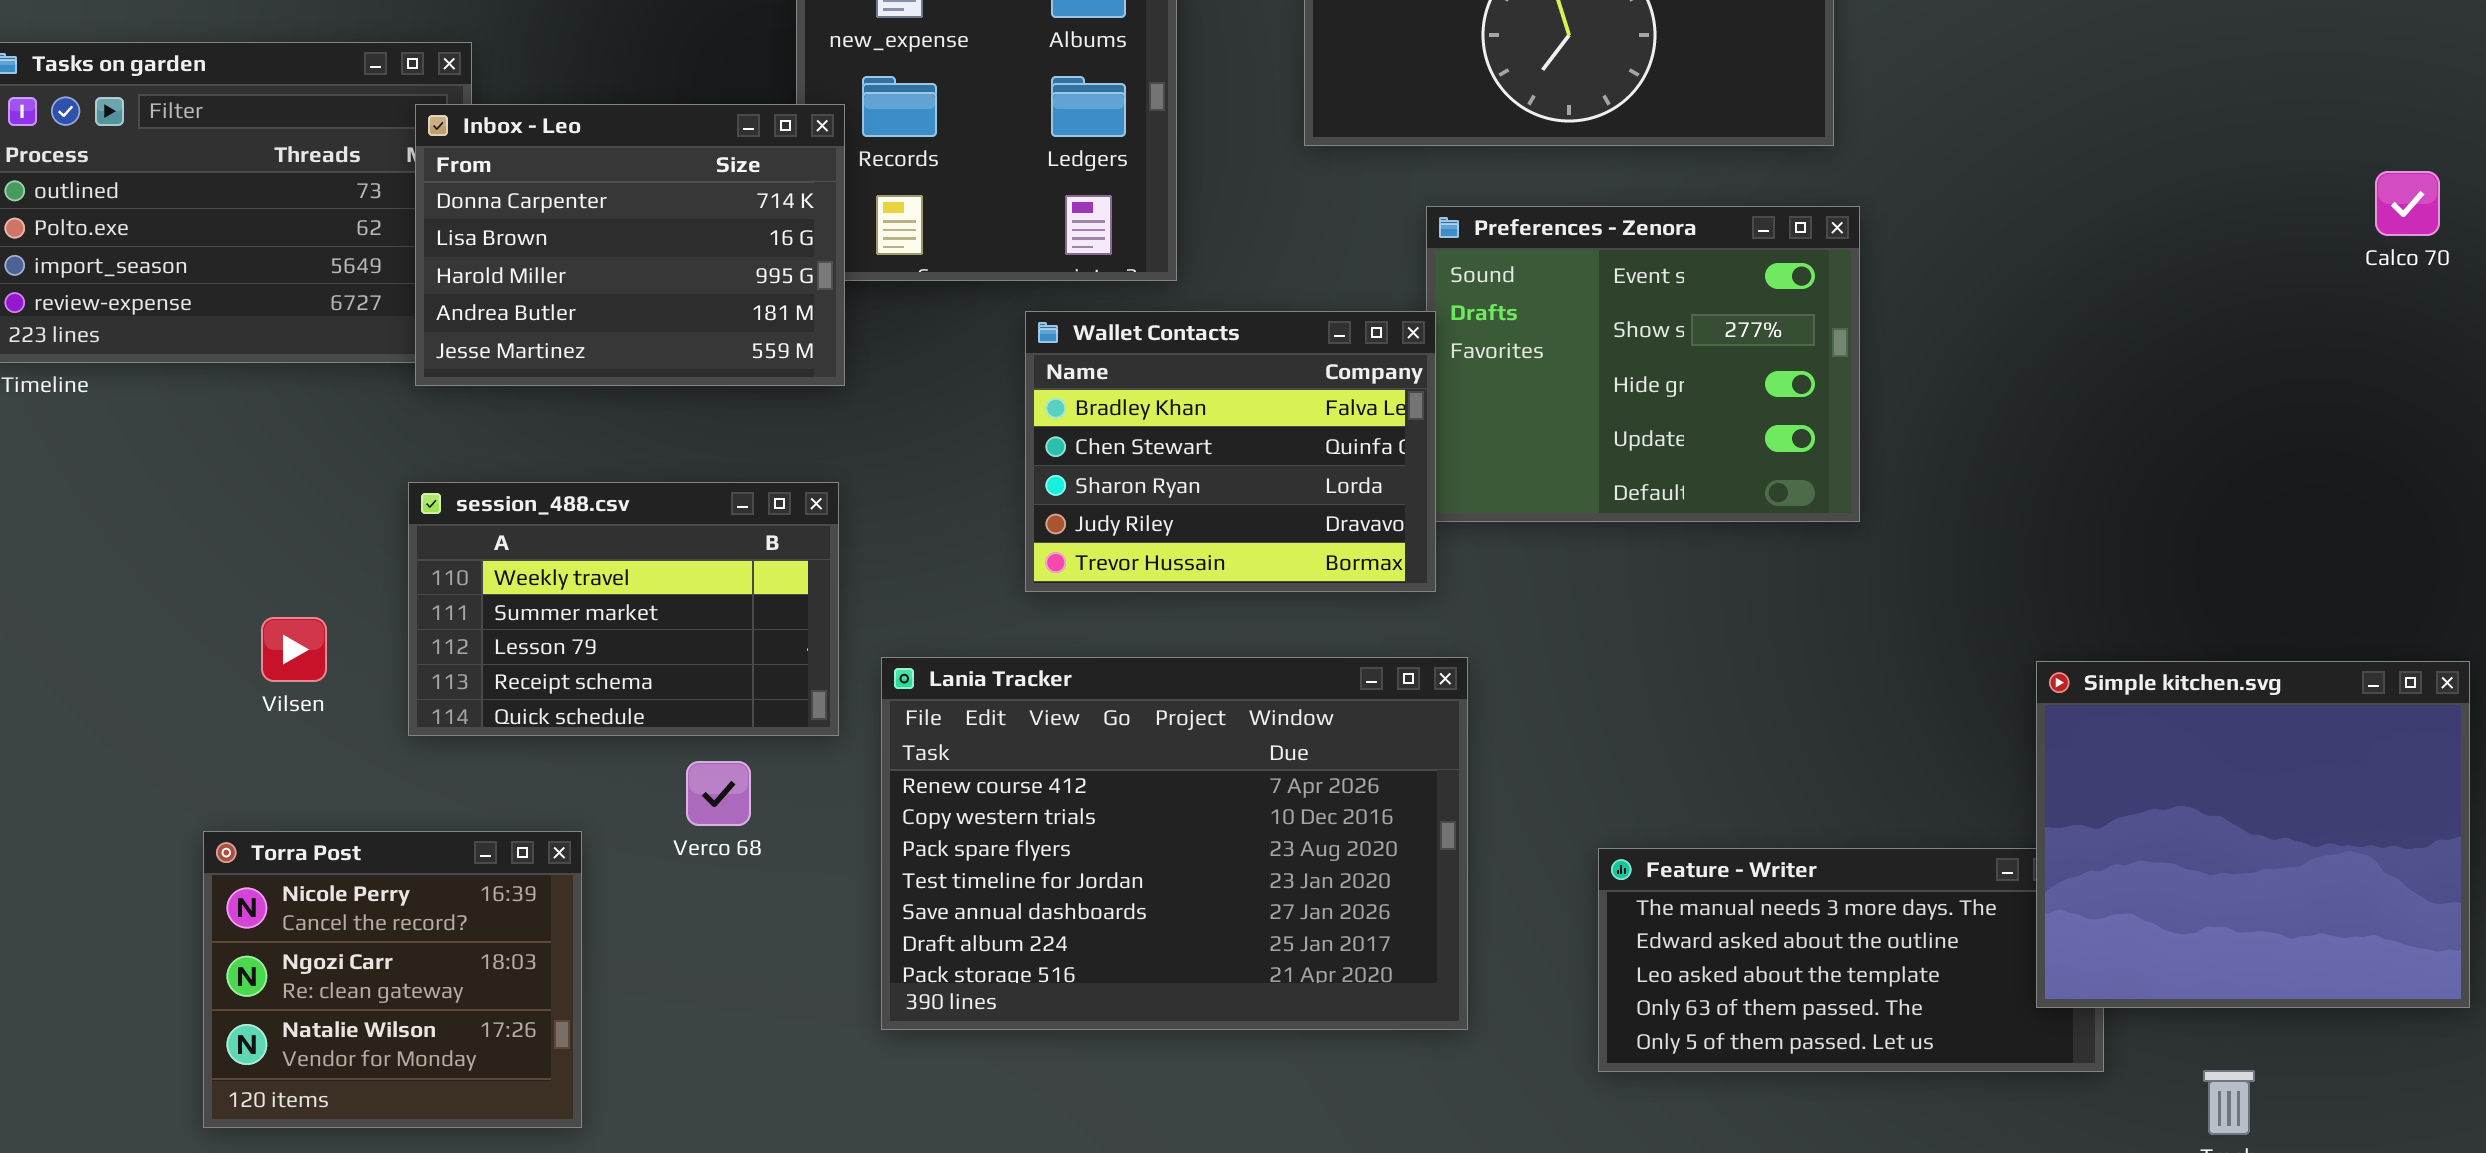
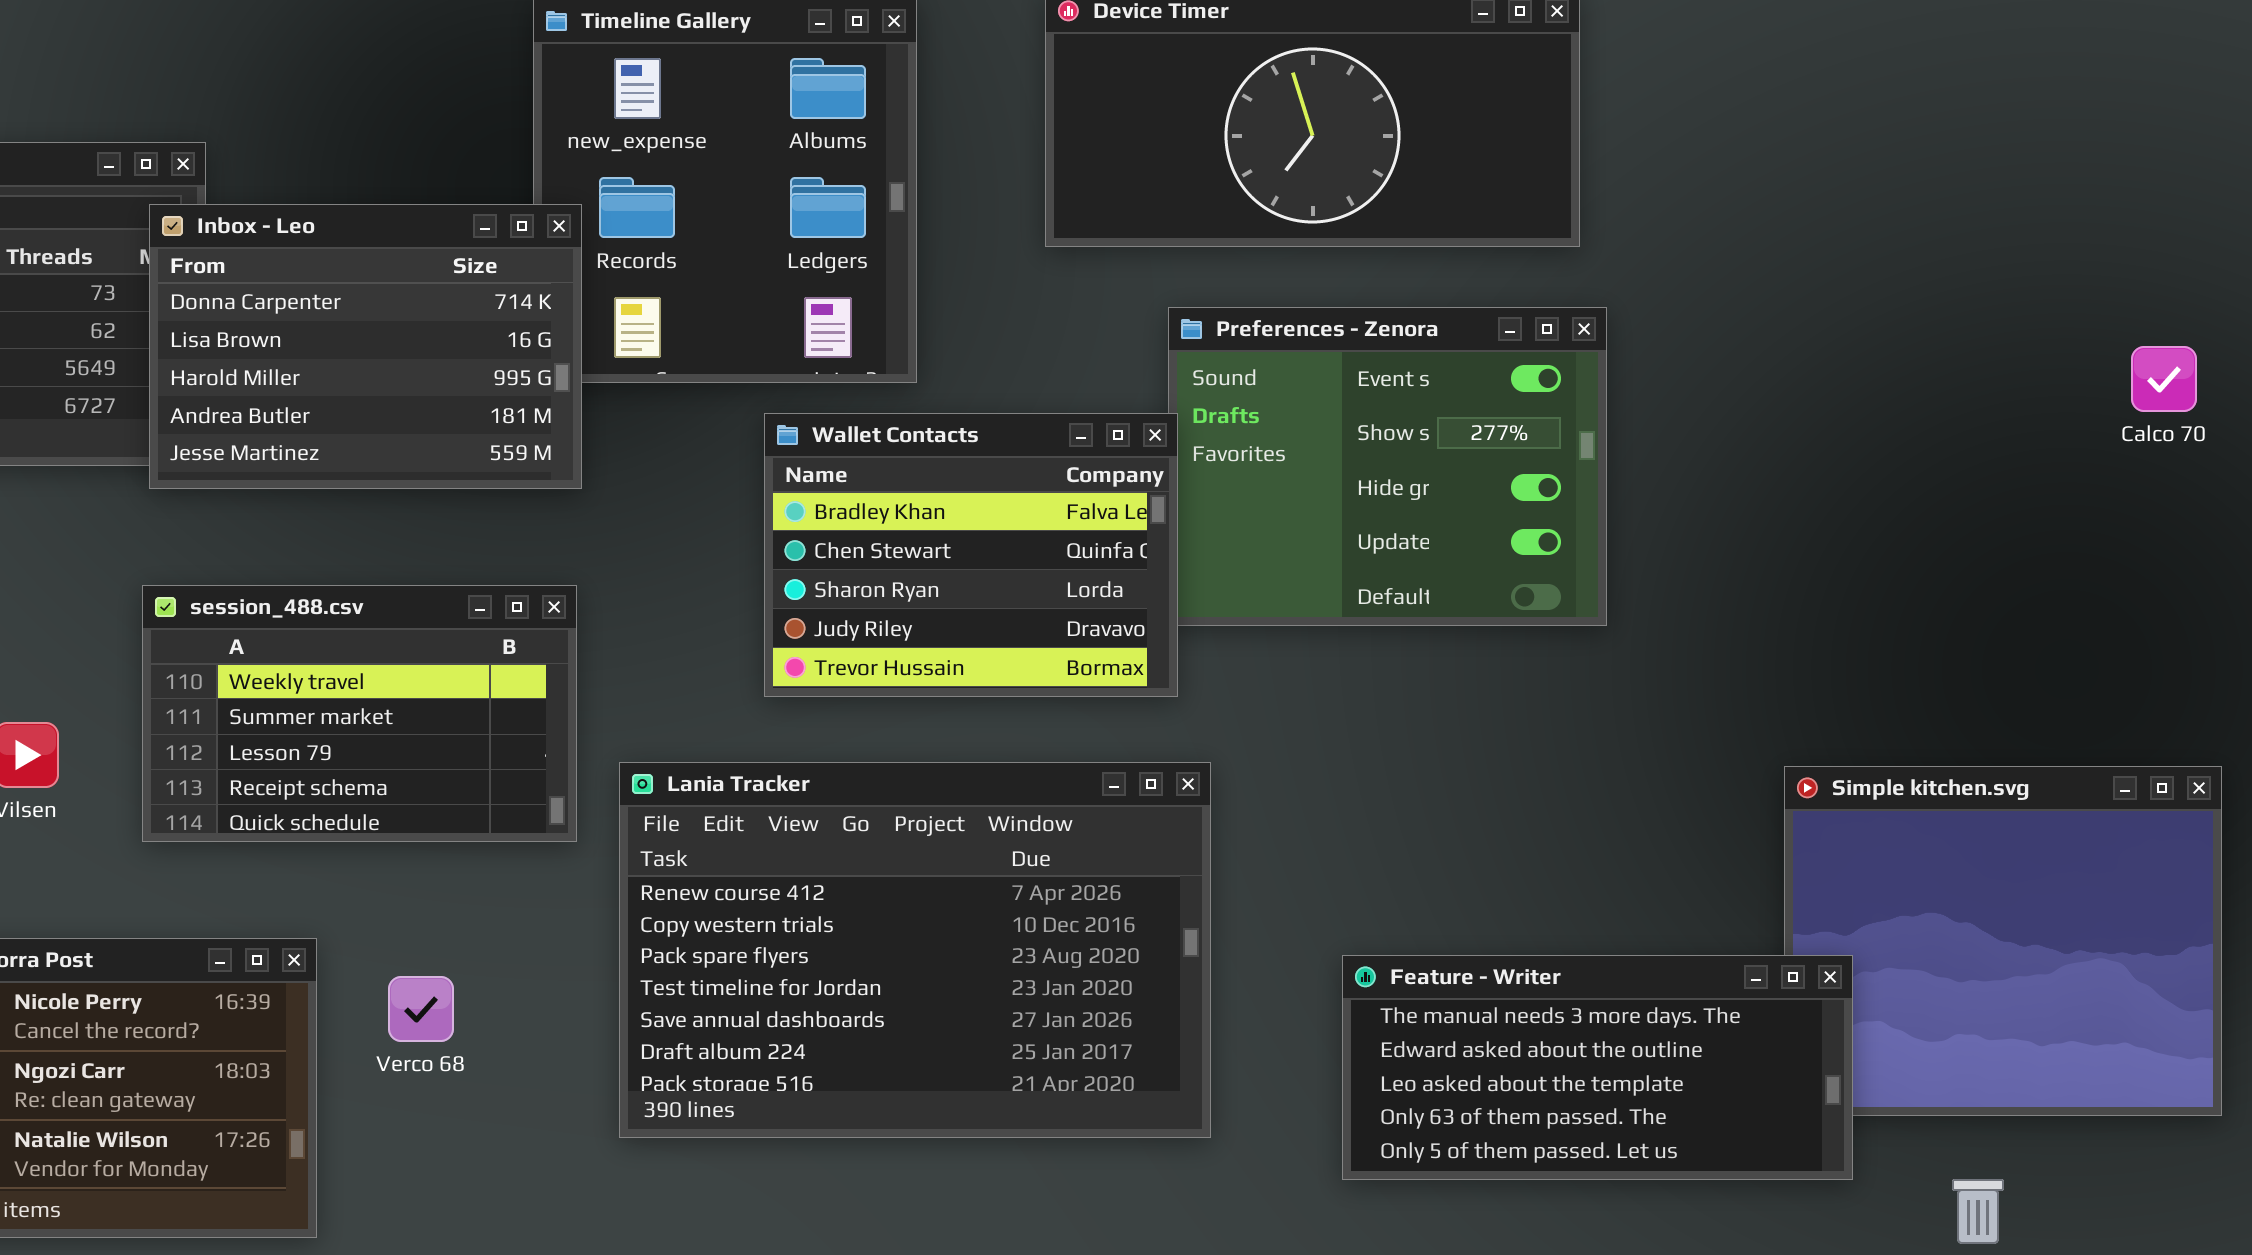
Calco 70: [2375,171,2440,236] -> [2131,346,2197,412], moved
Verco 68: [686,761,751,826] -> [388,976,454,1042], moved
Feature - Writer: [1598,848,2104,1072] -> [1342,955,1853,1180], raised

